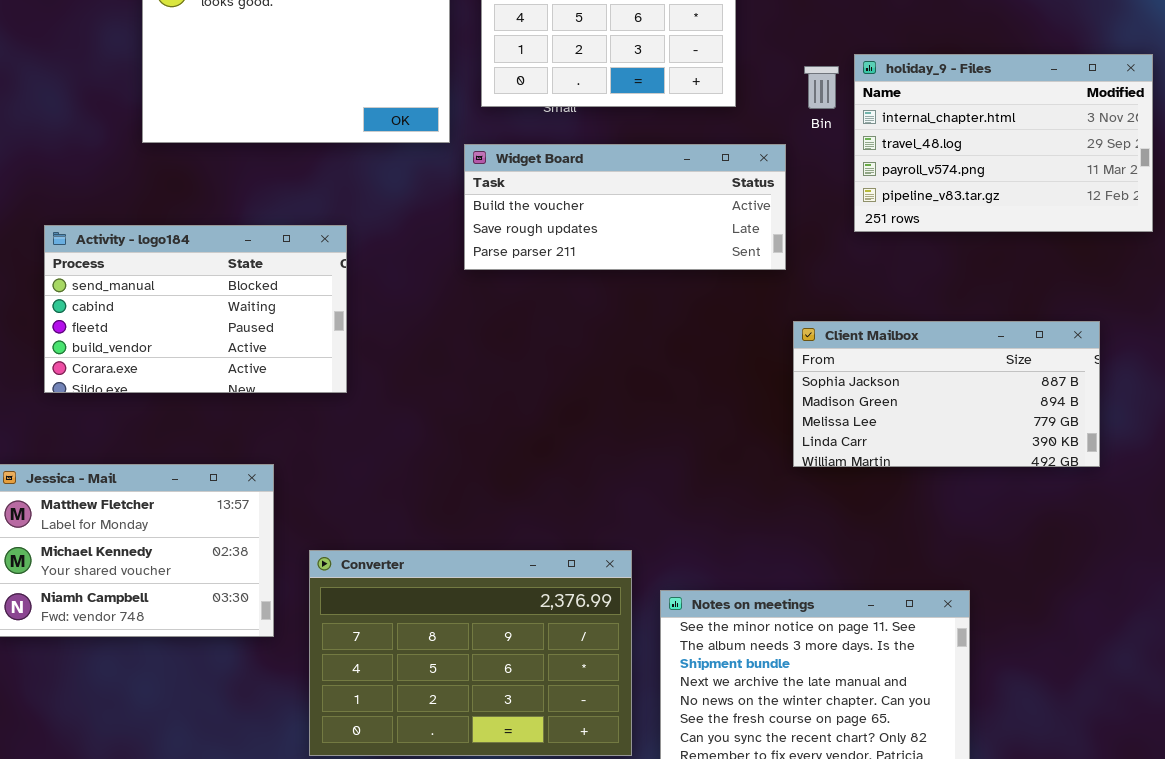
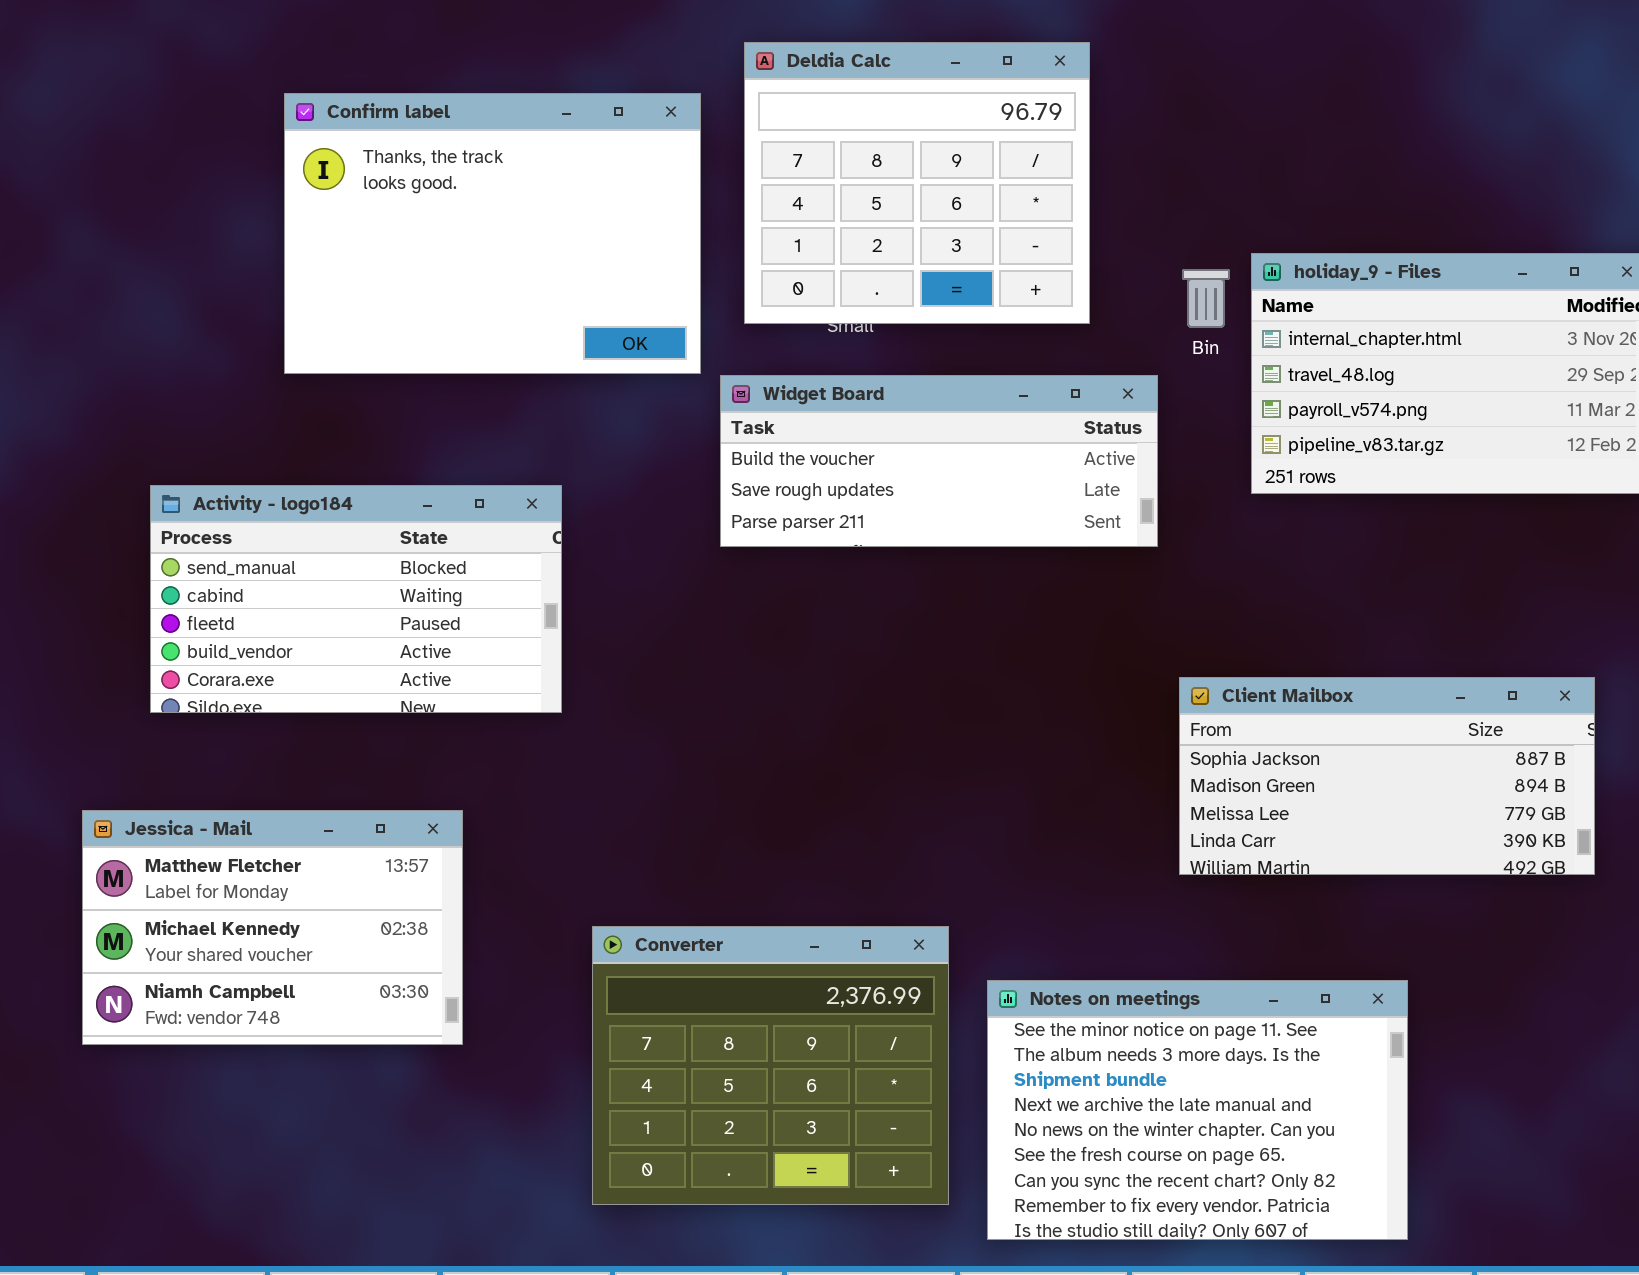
Client Mailbox: [793,321,1100,467] -> [1179,677,1595,875], moved
Converter: [309,550,632,756] -> [592,926,949,1205], resized

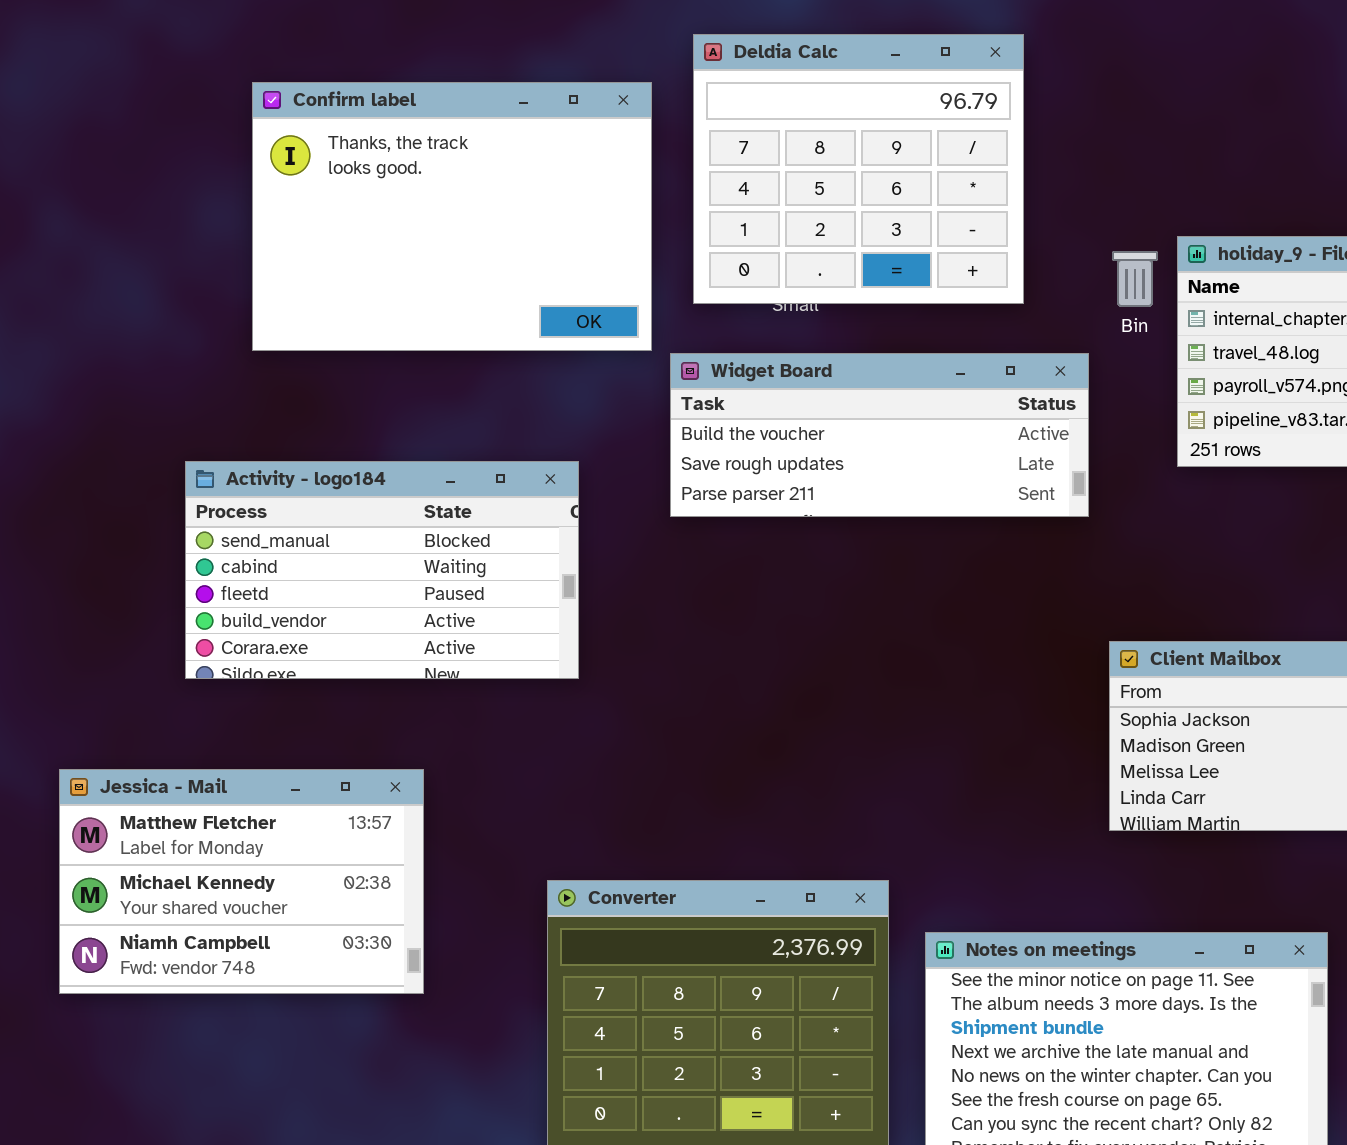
Activity - logo184: [150,485,562,713] -> [185,461,579,679], moved

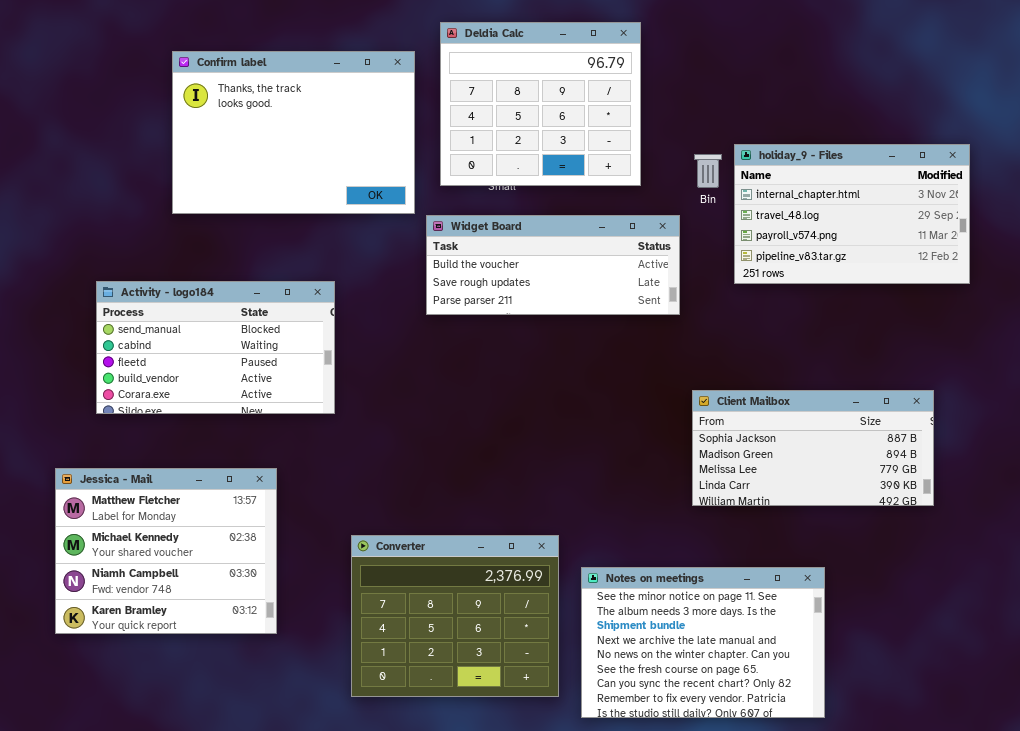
Activity - logo184: [185,461,579,679] -> [96,281,335,414], moved
Jessica - Mail: [59,769,424,994] -> [55,468,277,634], resized

